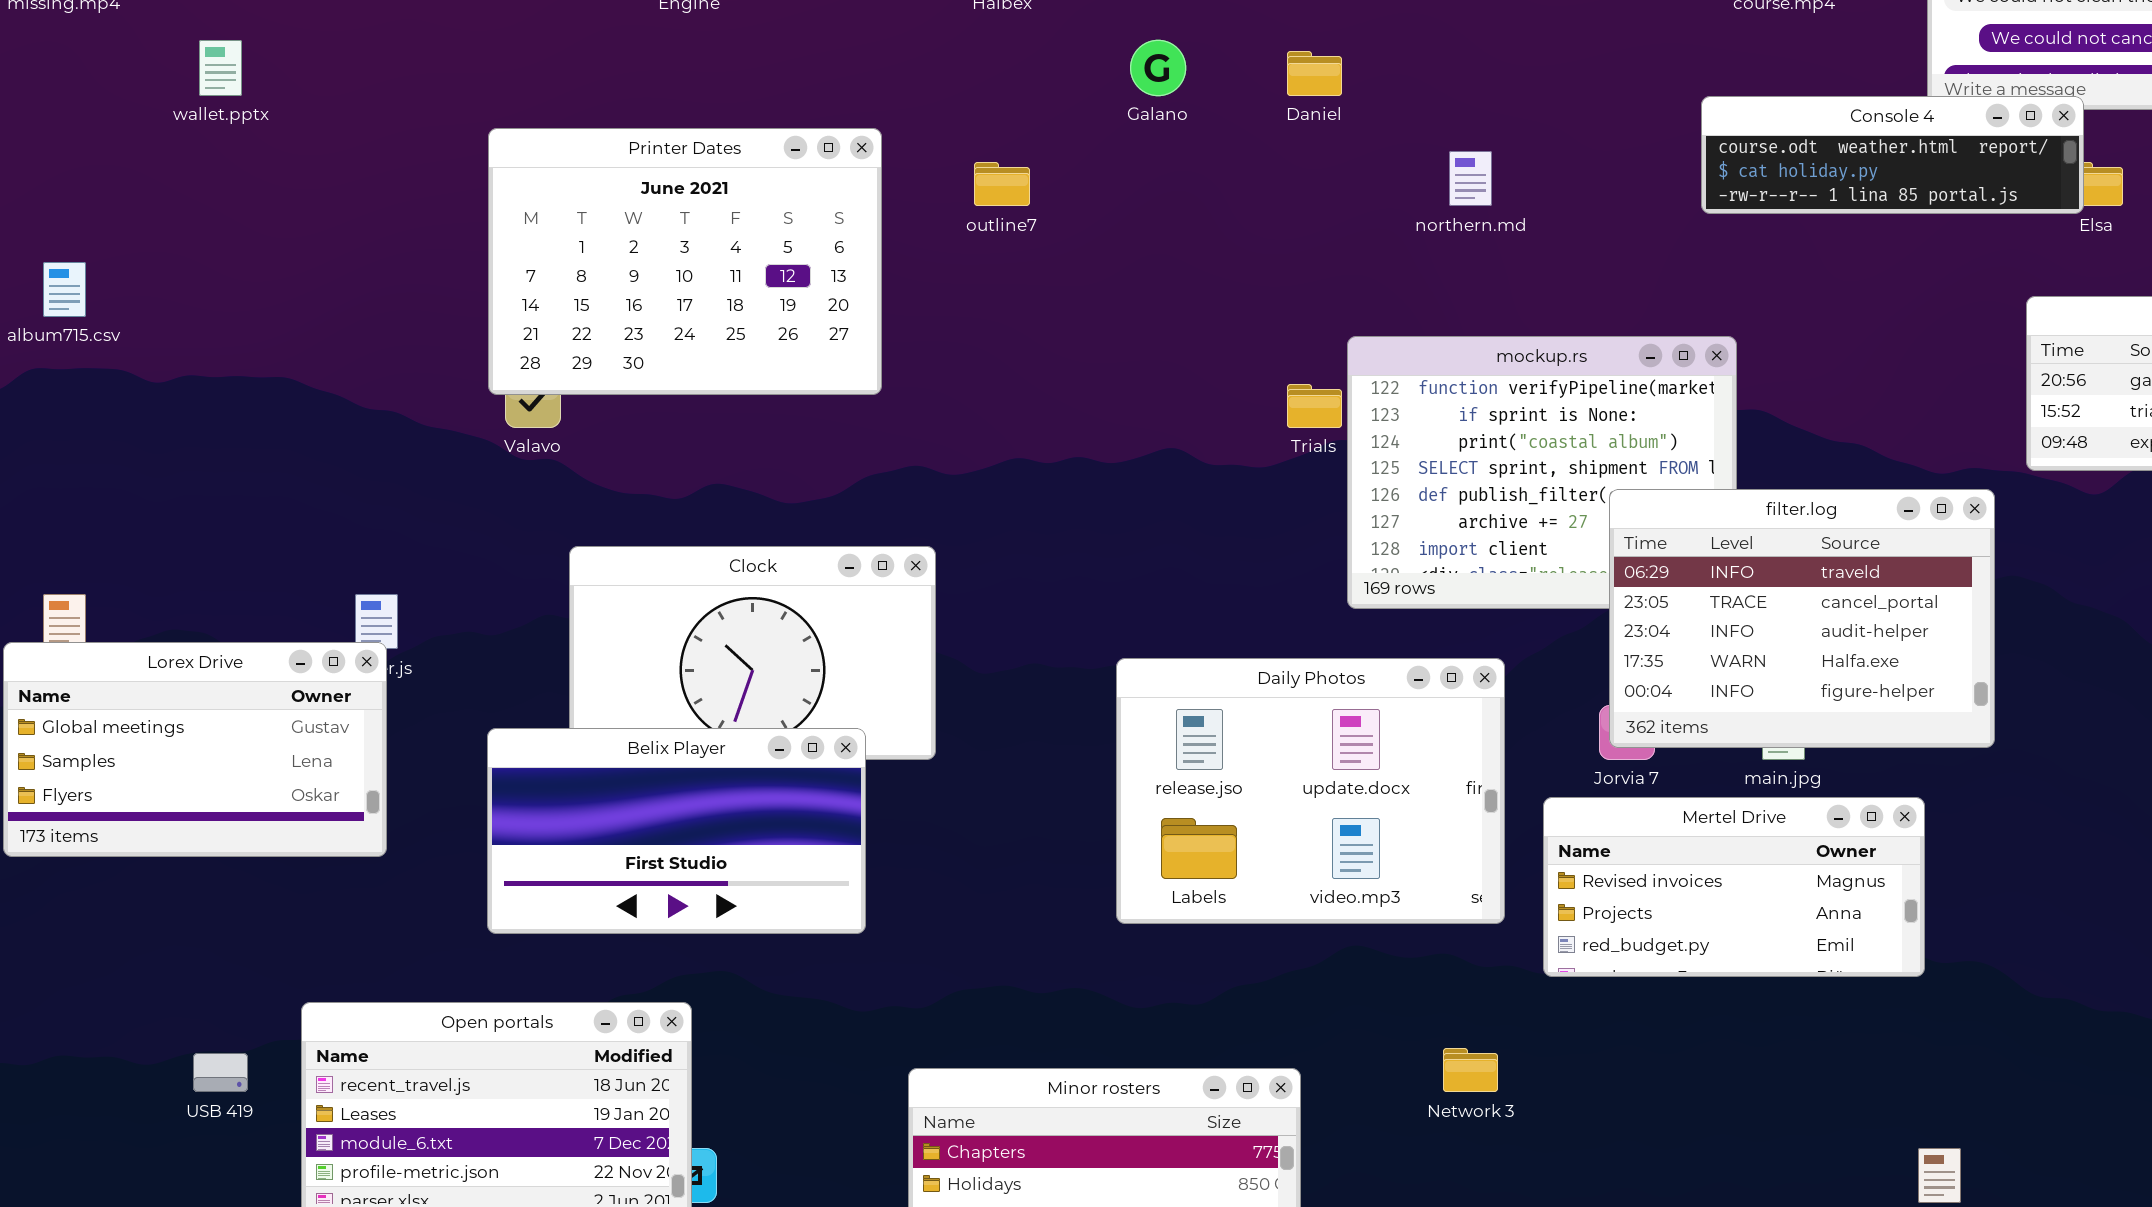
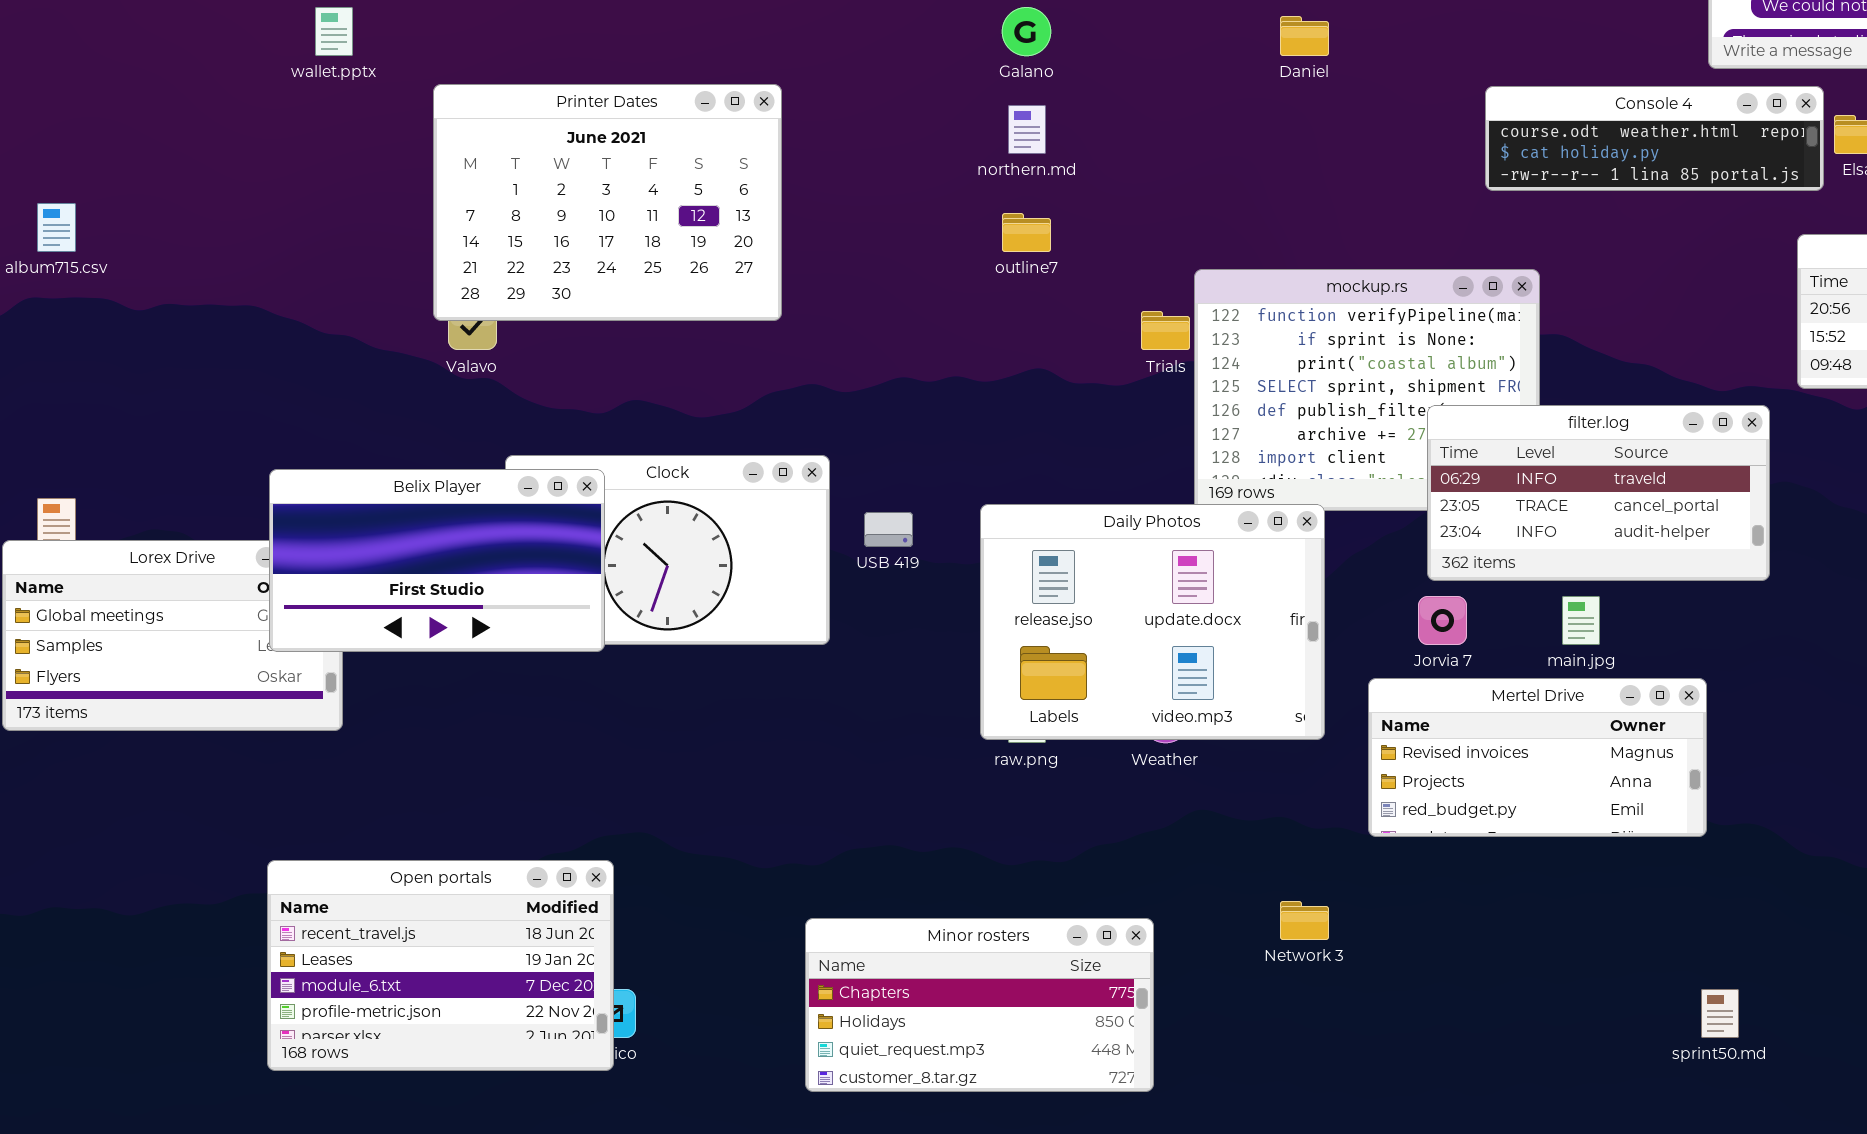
wallet.pptx: [199,40,242,96] -> [315,7,353,56], moved
Daniel: [1287,51,1342,96] -> [1280,16,1329,56], moved
Console 4: [1701,96,2084,214] -> [1485,86,1824,191], moved
northern.md: [1449,151,1492,206] -> [1008,105,1046,154], moved
outline7: [974,162,1030,206] -> [1002,213,1051,252], moved
filter.log: [1609,489,1995,748] -> [1427,405,1770,581], resized
Daily Photos: [1116,658,1505,924] -> [980,504,1325,740], moved
Belix Player: [487,728,866,934] -> [269,469,605,652], moved
USB 419: [193,1053,248,1092] -> [864,512,913,547], moved

